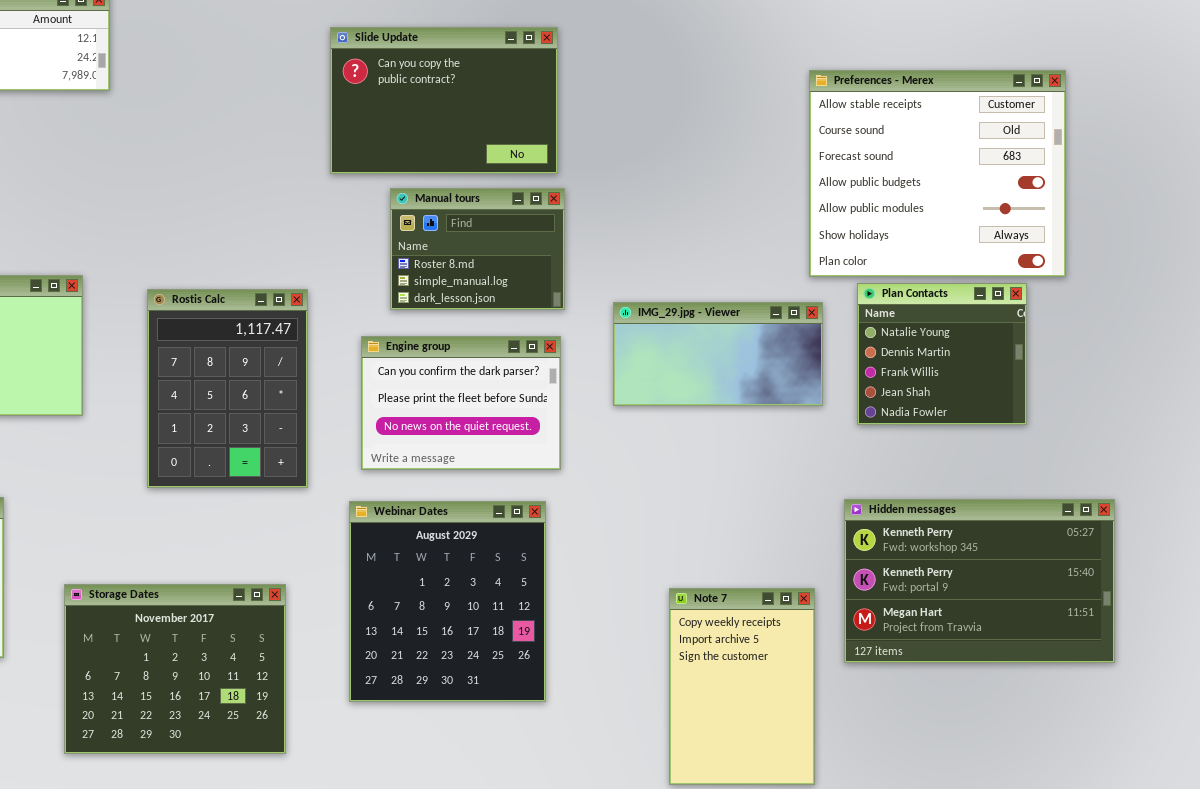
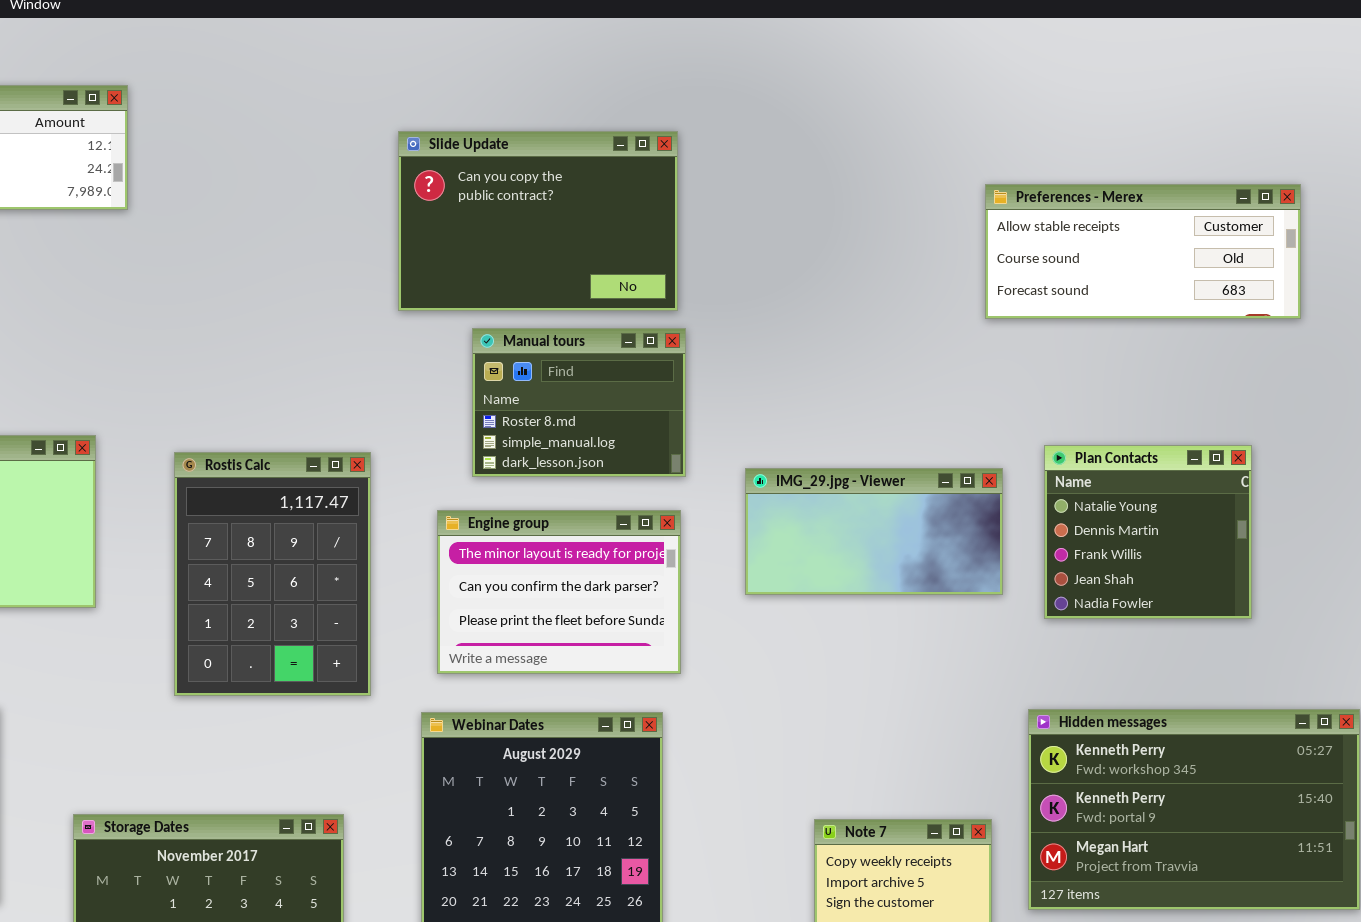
Preferences - Merex: [809,70,1066,277] -> [985,184,1301,319], resized
Engine group: [361,336,561,470] -> [437,510,681,674], scrolled up 1 row

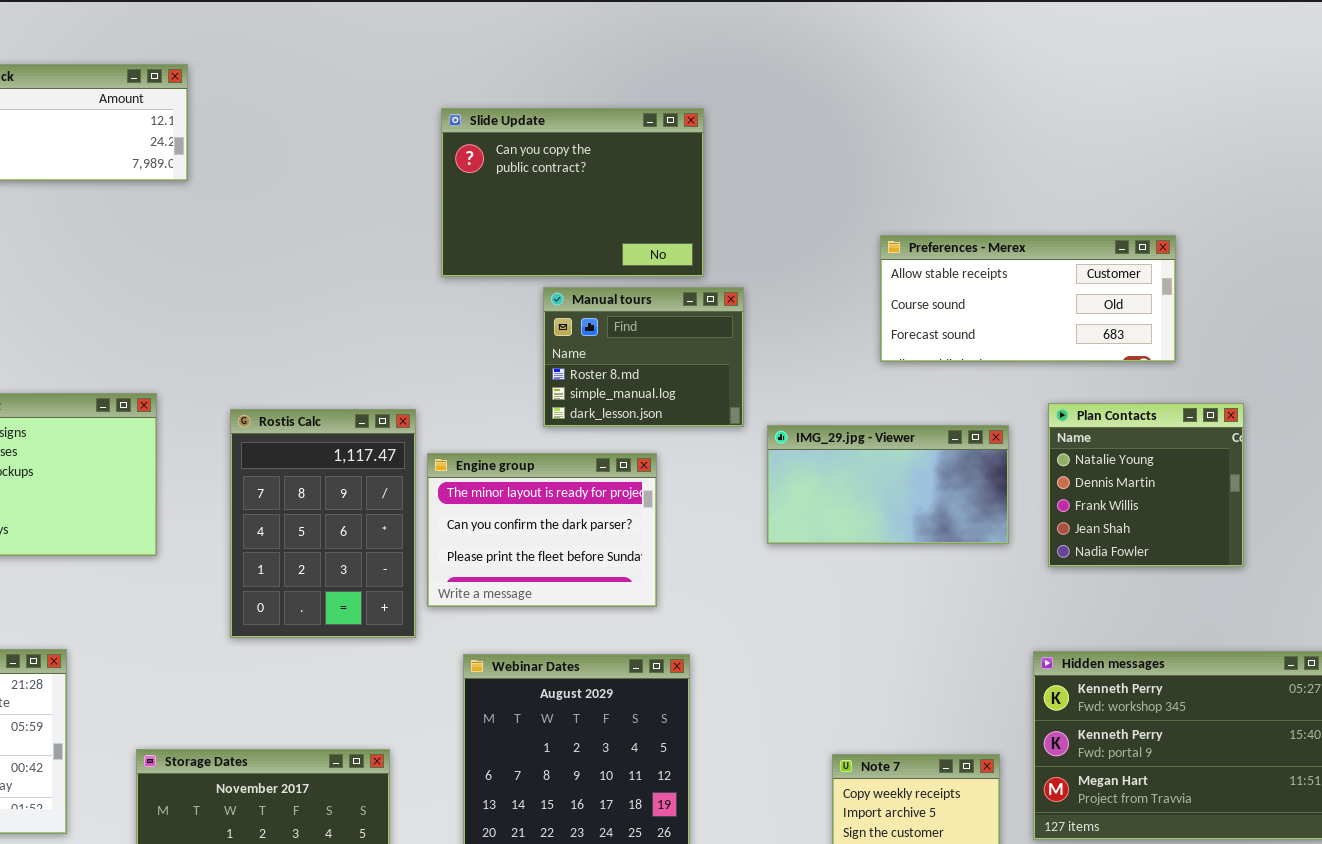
Preferences - Merex: [985,184,1301,319] -> [880,235,1176,362], moved
Manual tours: [472,328,686,477] -> [543,287,744,427], moved
Engine group: [437,510,681,674] -> [427,453,657,607], moved

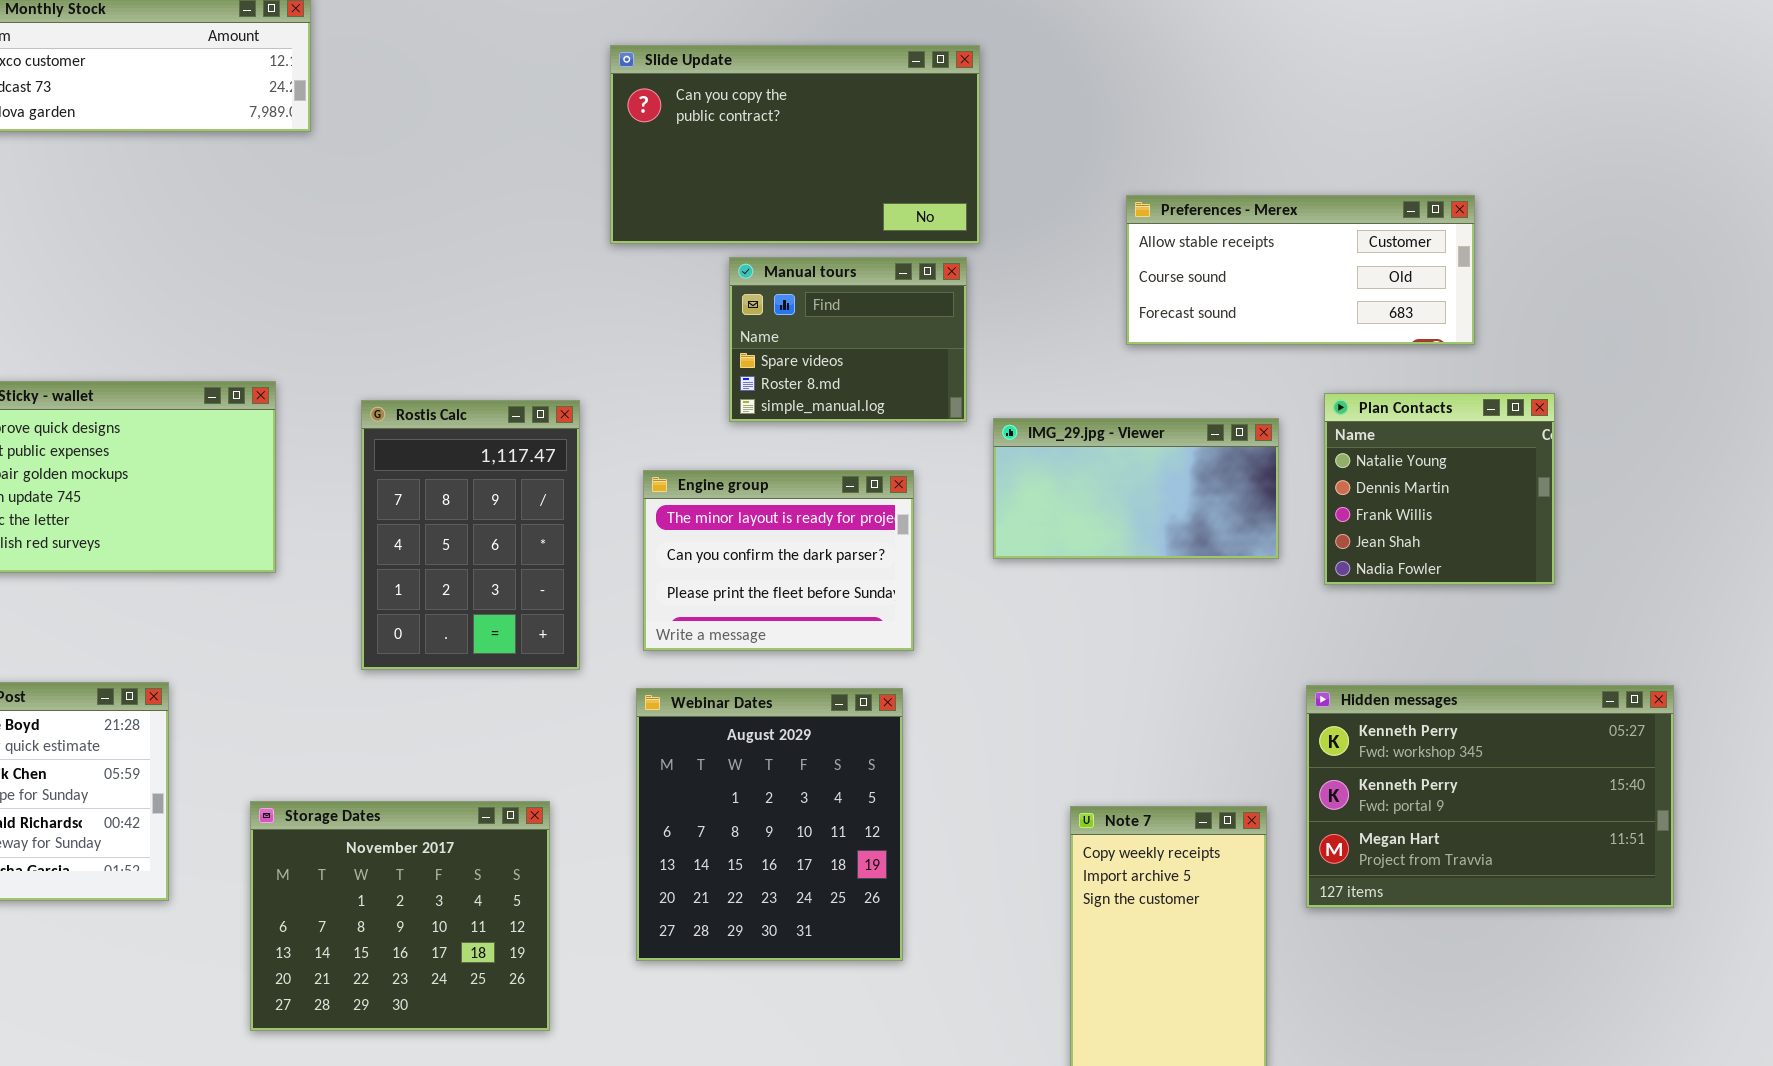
Slide Update: [441,108,704,277] -> [610,45,980,244], resized
Manual tours: [543,287,744,427] -> [729,257,967,422], scrolled up 1 row
Engine group: [427,453,657,607] -> [643,470,914,651], moved

